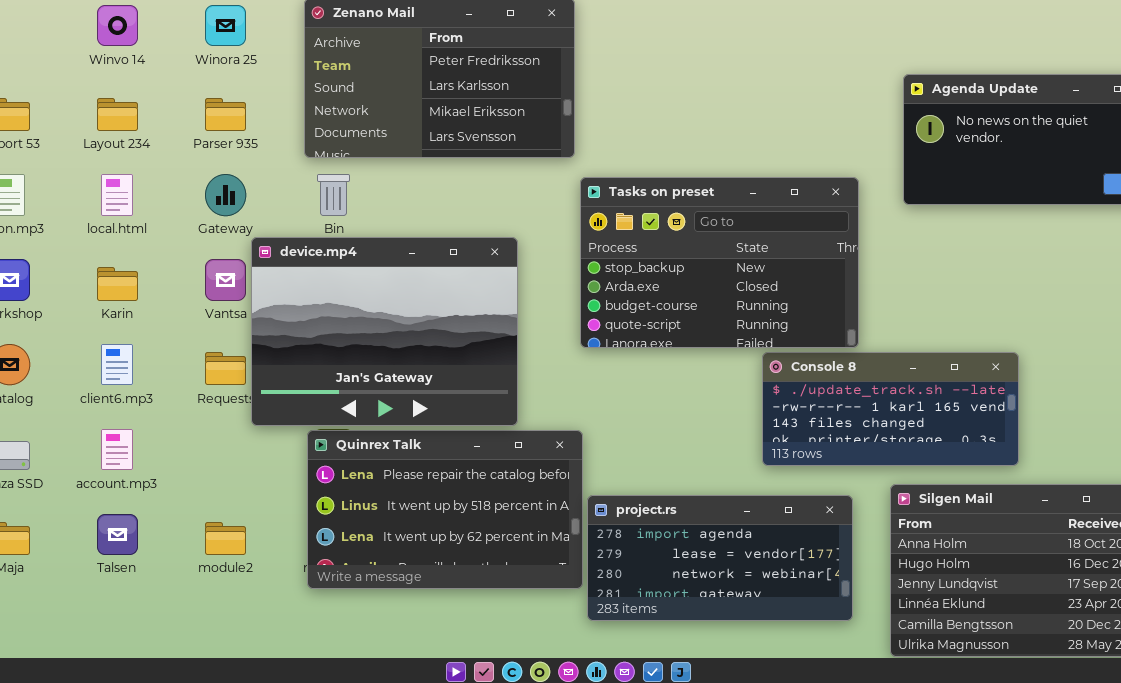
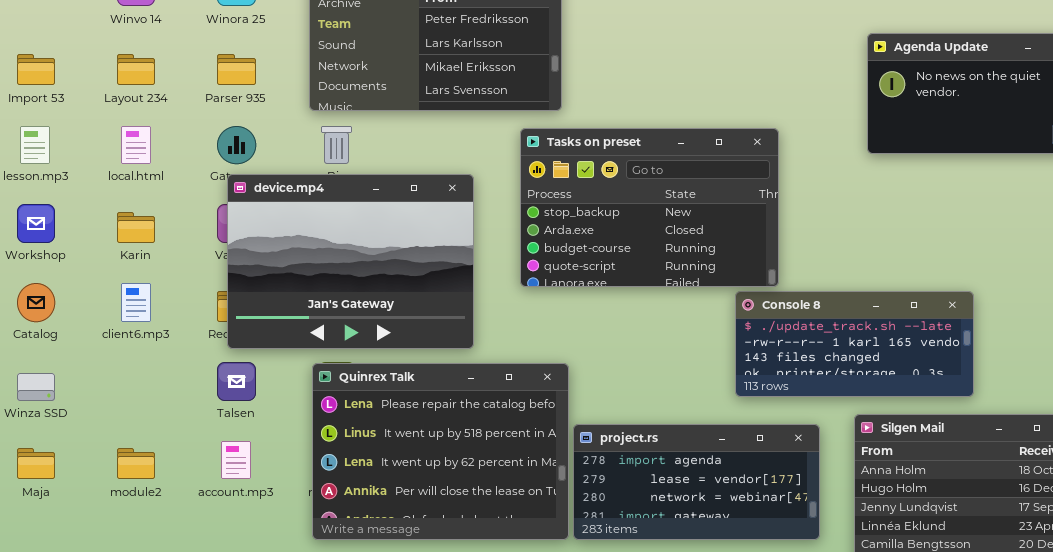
Tasks on preset: [580,177,859,348] -> [520,128,779,287], moved
device.mp4: [251,237,518,426] -> [227,174,474,349], moved
account.mp3: [101,429,133,470] -> [221,441,251,479], moved
Quinrex Talk: [307,430,583,589] -> [312,363,569,540], resized
Talsen: [97,514,138,555] -> [217,362,256,401], moved
module2: [205,522,246,555] -> [117,448,155,479], moved

